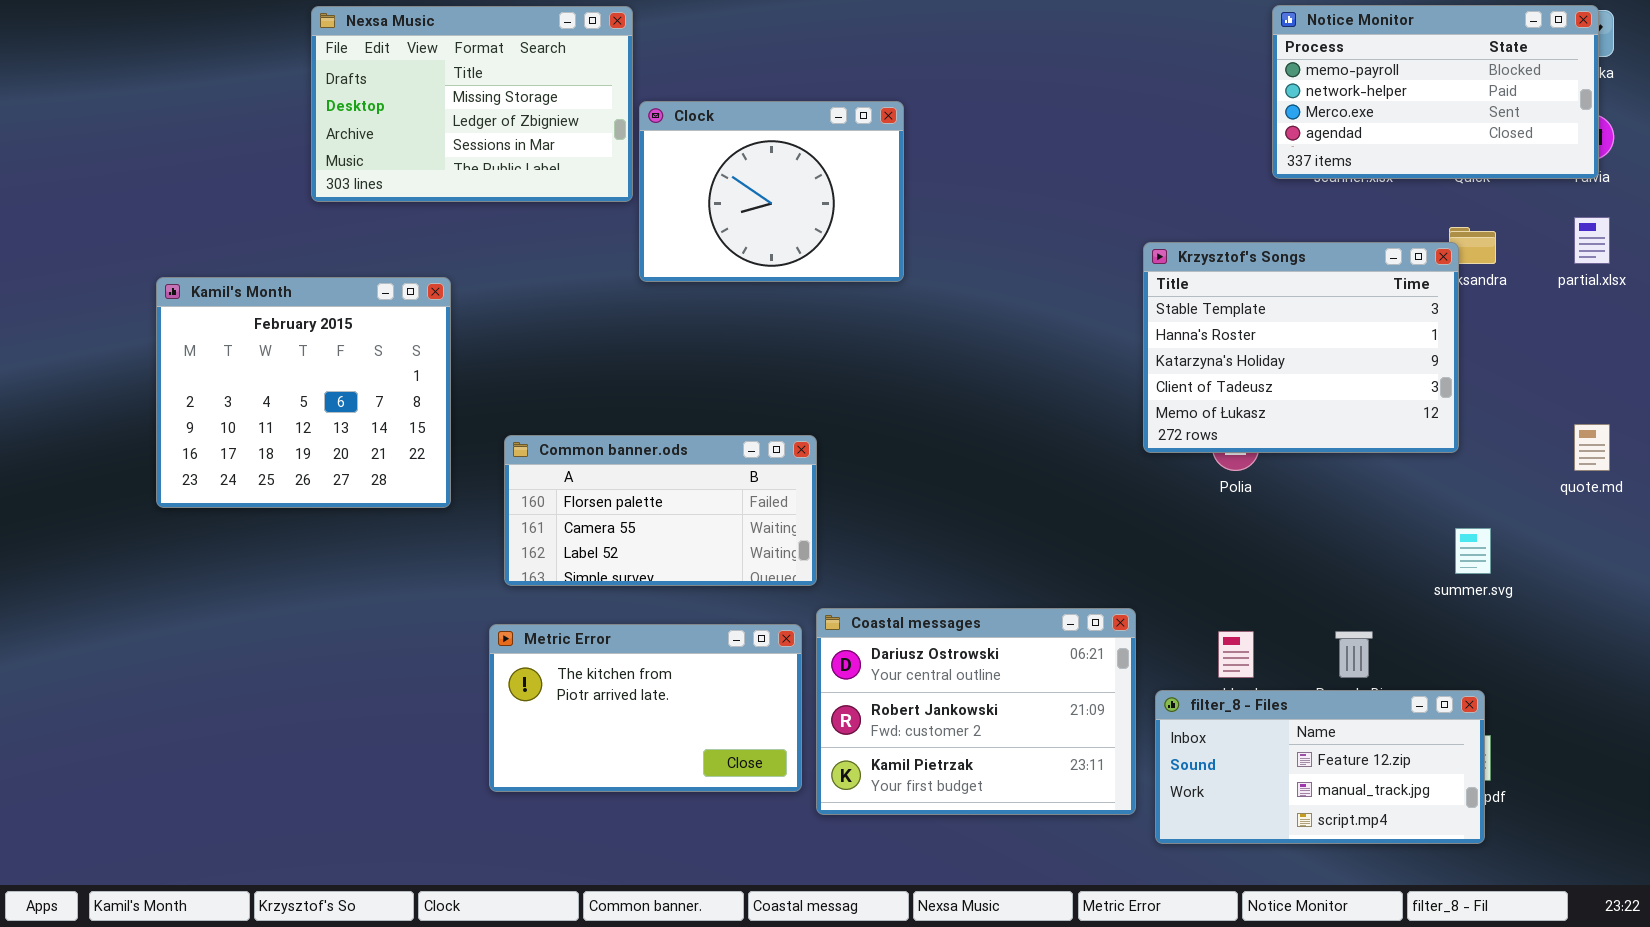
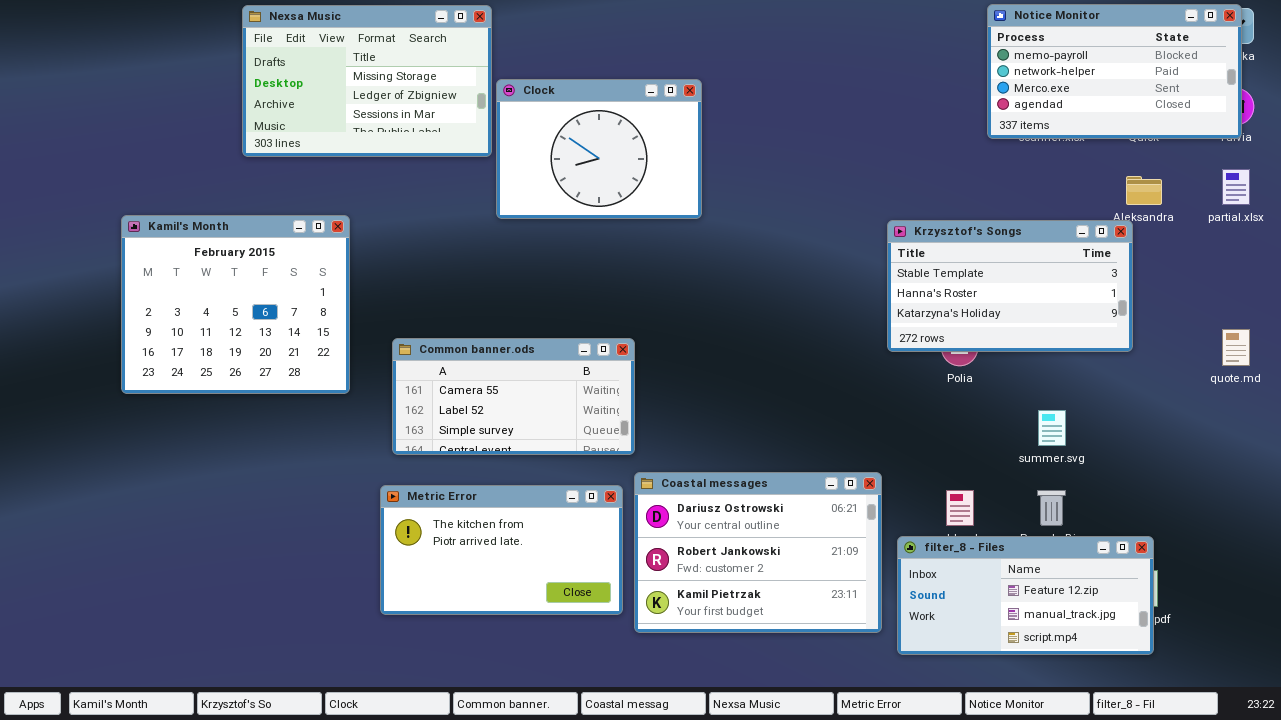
Krzysztof's Songs: [1143,242,1459,453] -> [887,220,1133,352], resized
Common banner.ods: [504,435,817,586] -> [392,338,635,455], scrolled down 1 row
summer.svg: [1455,528,1491,574] -> [1038,410,1066,446], moved

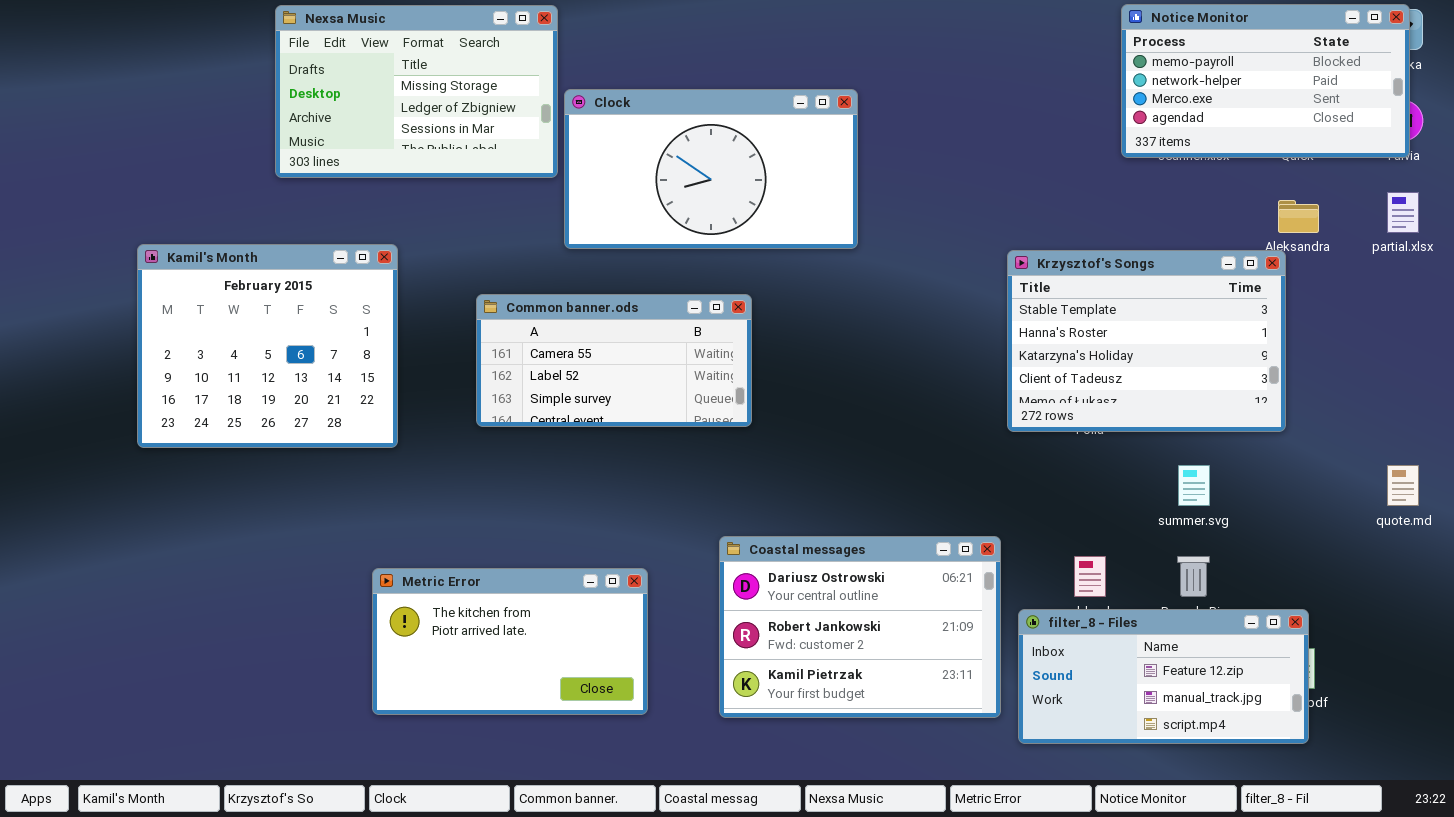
Clock: [496,79,702,219] -> [564,89,858,249], resized
Krzysztof's Songs: [887,220,1133,352] -> [1007,250,1286,432], resized
quote.md: [1222,329,1250,366] -> [1387,465,1419,506], moved
Common banner.ods: [392,338,635,455] -> [476,294,752,427], moved
Metric Error: [380,485,623,615] -> [372,568,648,715], moved

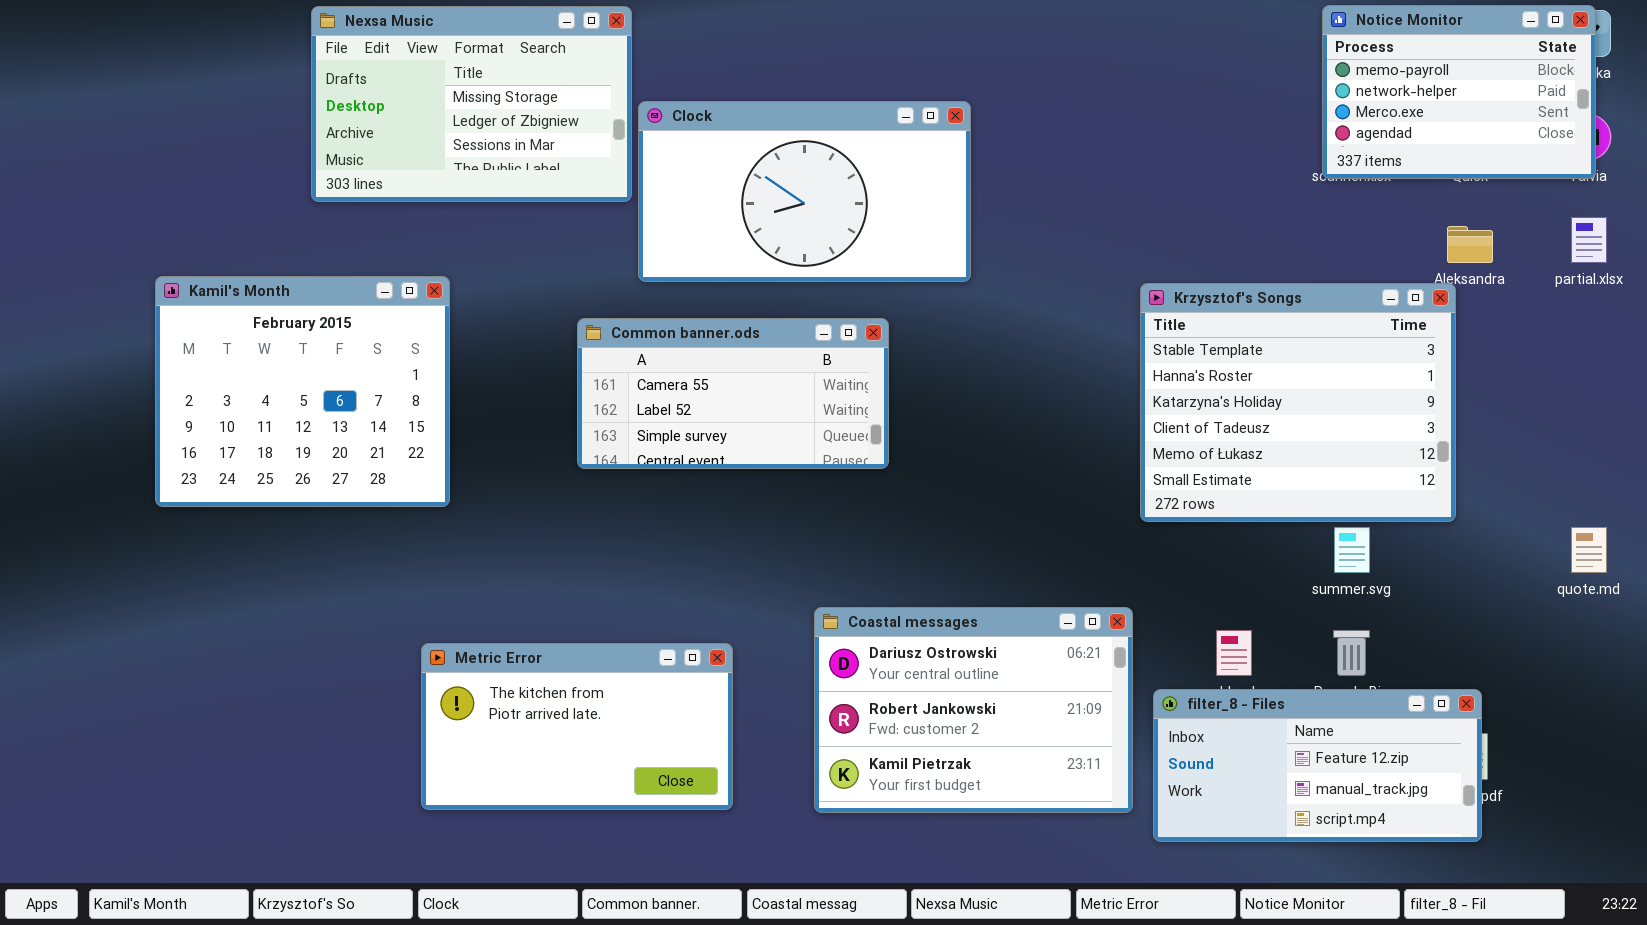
Notice Monitor: [1121,4,1410,158] -> [1322,5,1596,179], resized
Krzysztof's Songs: [1007,250,1286,432] -> [1140,283,1456,522], resized
Common banner.ods: [476,294,752,427] -> [577,318,889,469], moved

